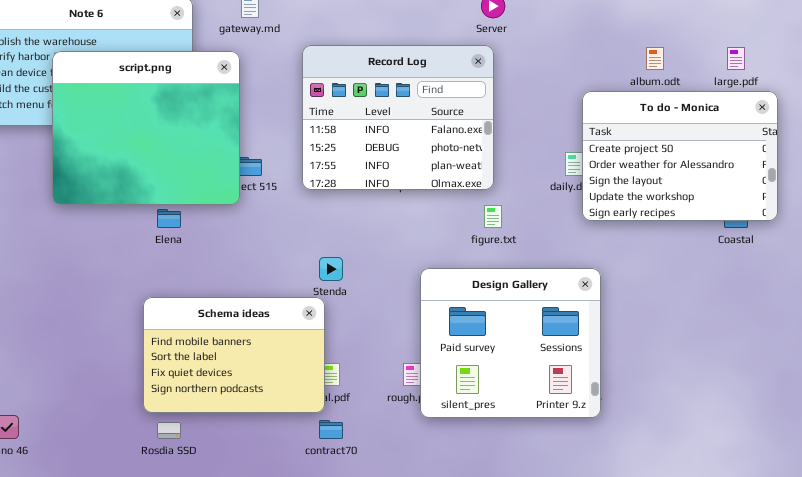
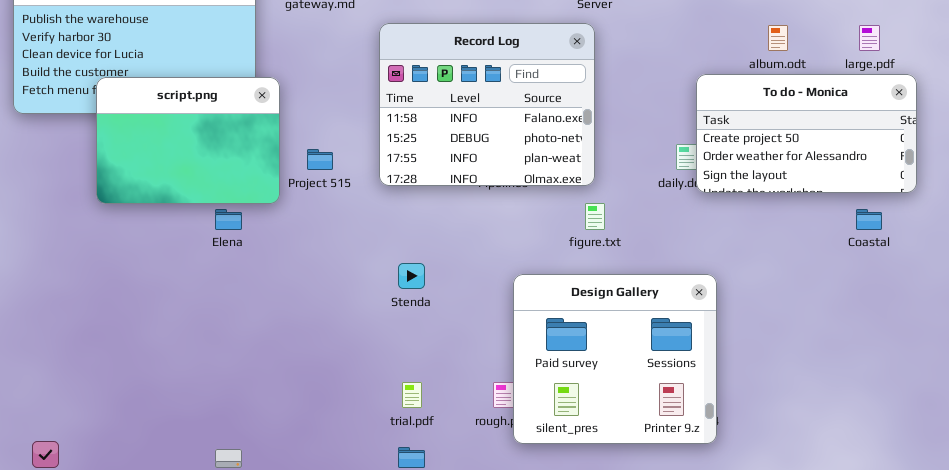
script.png: [52,51,240,205] -> [96,77,280,204], resized
To do - Monica: [582,91,778,221] -> [696,74,917,193], resized
Schema ideas: [143,297,325,413] -> none, closed

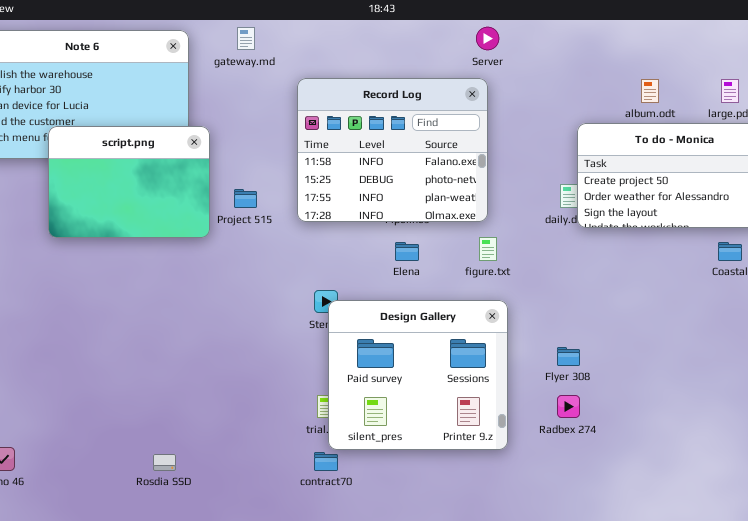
Elena: [215,209,242,230] -> [395,242,419,261], moved
Design Gallery: [513,274,717,444] -> [328,300,508,450], moved

